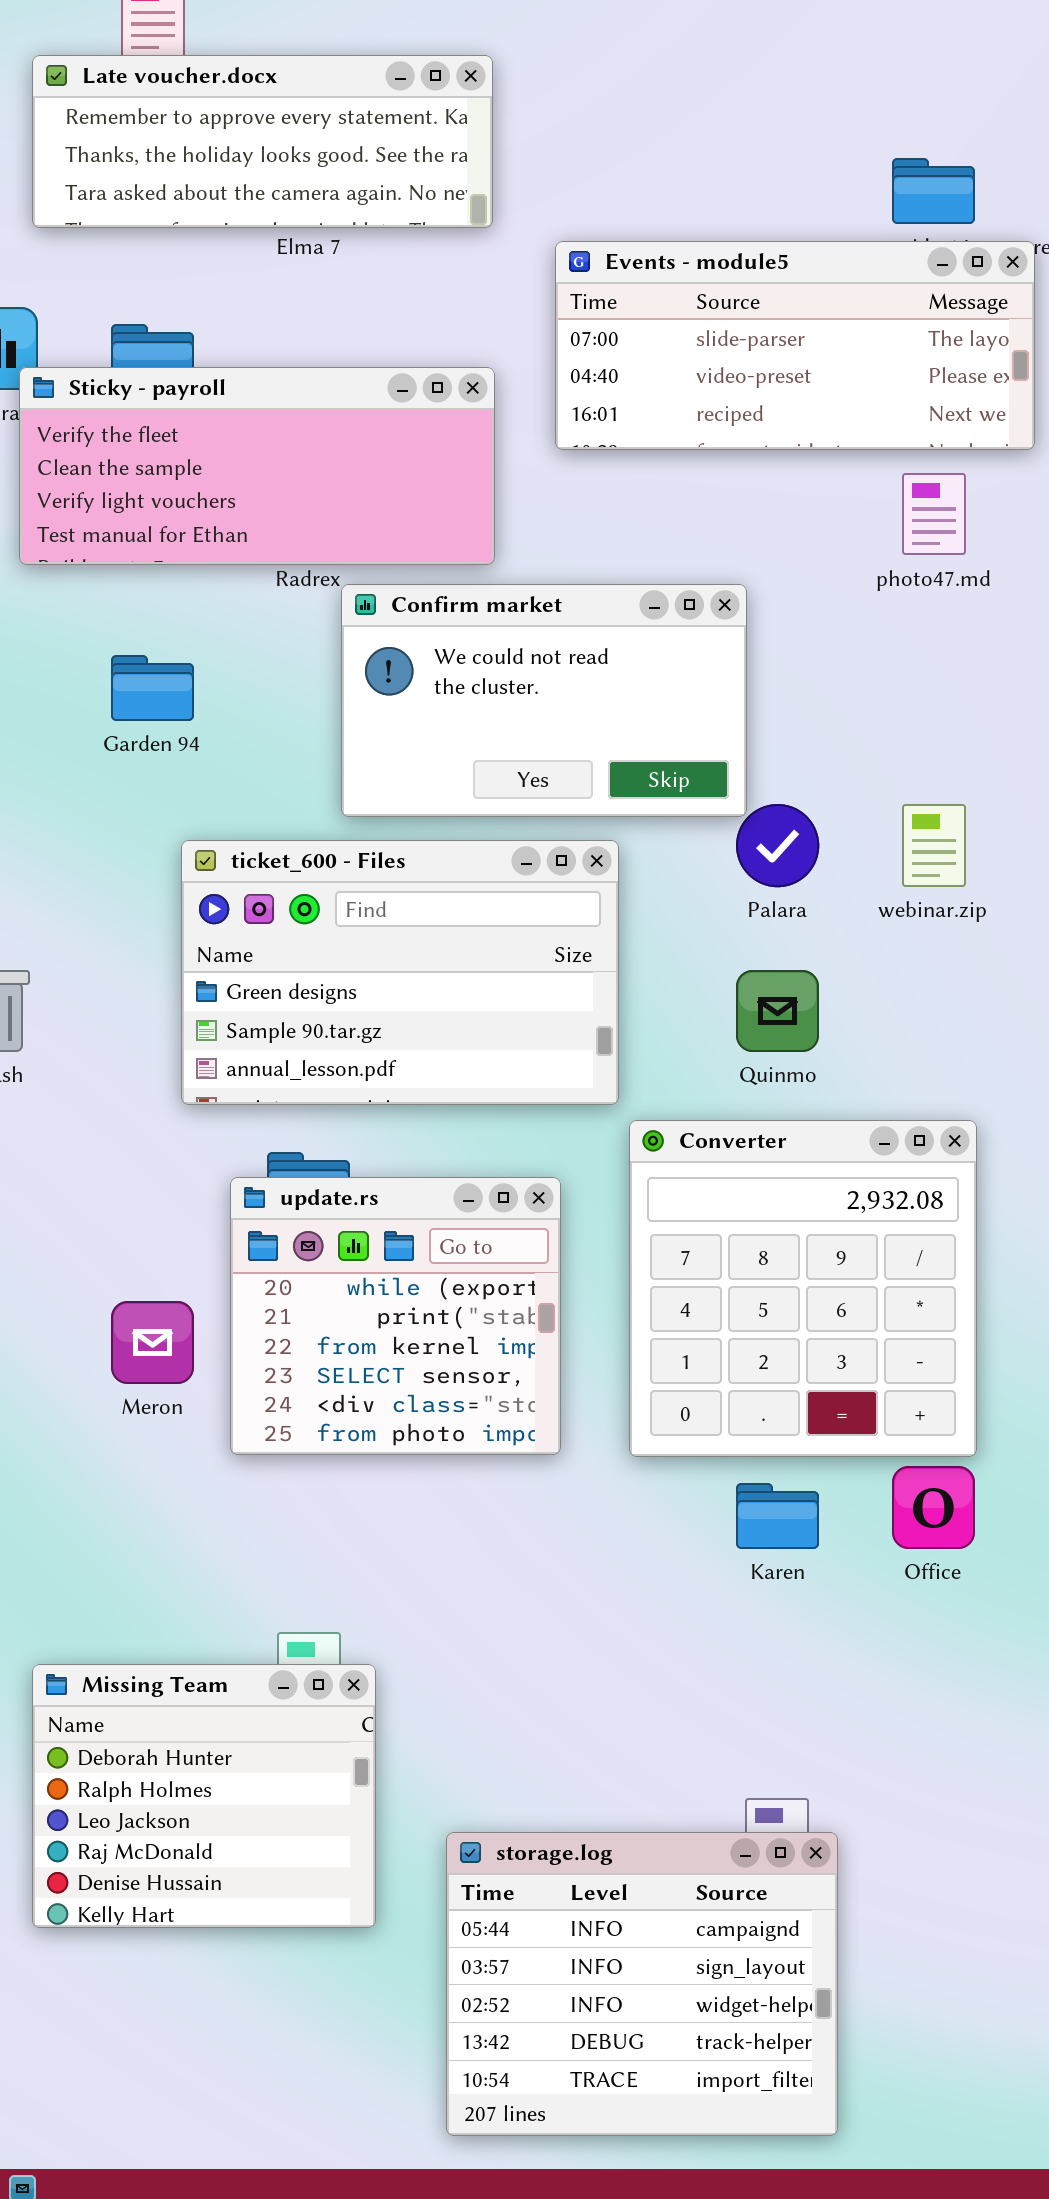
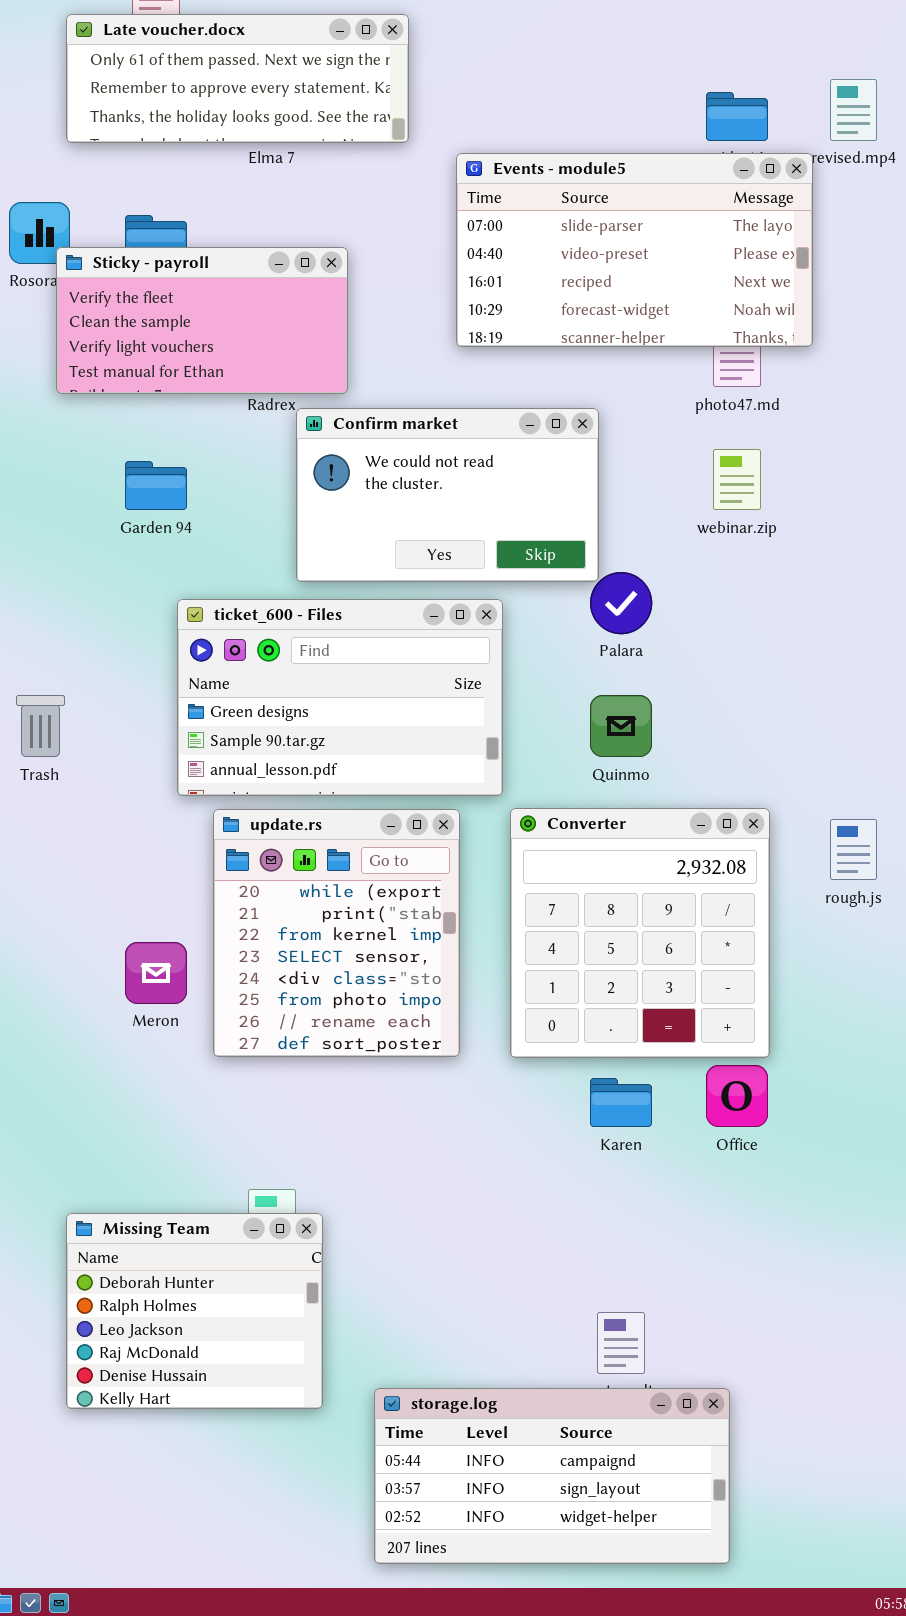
Late voucher.docx: [32,55,493,228] -> [66,14,409,143], scrolled up 1 row
Events - module5: [555,241,1035,450] -> [456,153,813,347], resized
Sticky - payroll: [19,367,495,565] -> [56,247,348,394], resized
webinar.zip: [902,804,966,887] -> [713,449,761,510], moved
update.rs: [230,1177,561,1455] -> [213,809,460,1057], resized
storage.log: [446,1832,838,2136] -> [374,1388,730,1564], resized

